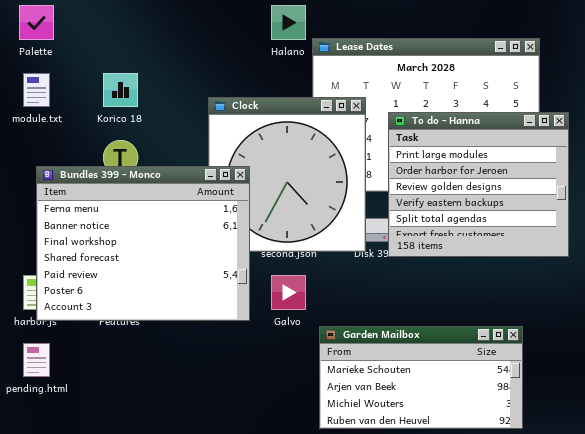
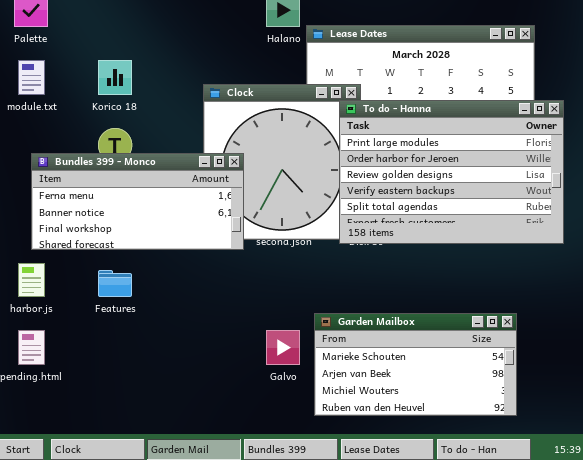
To do - Hanna: [388,112,569,257] -> [339,100,564,244], resized
Bundles 399 - Monco: [36,166,250,321] -> [31,153,244,250], resized
Galvo: [271,275,306,310] -> [266,330,300,365], moved

